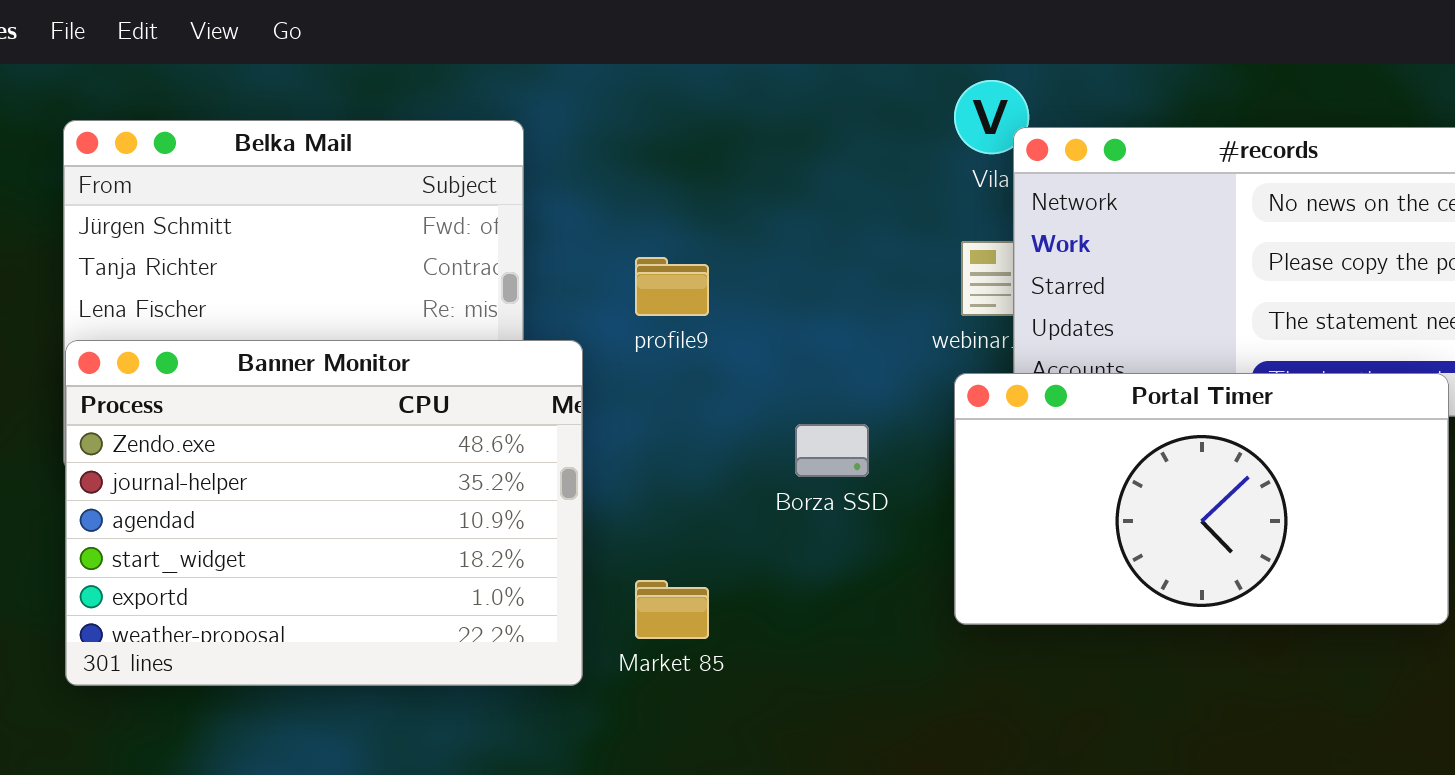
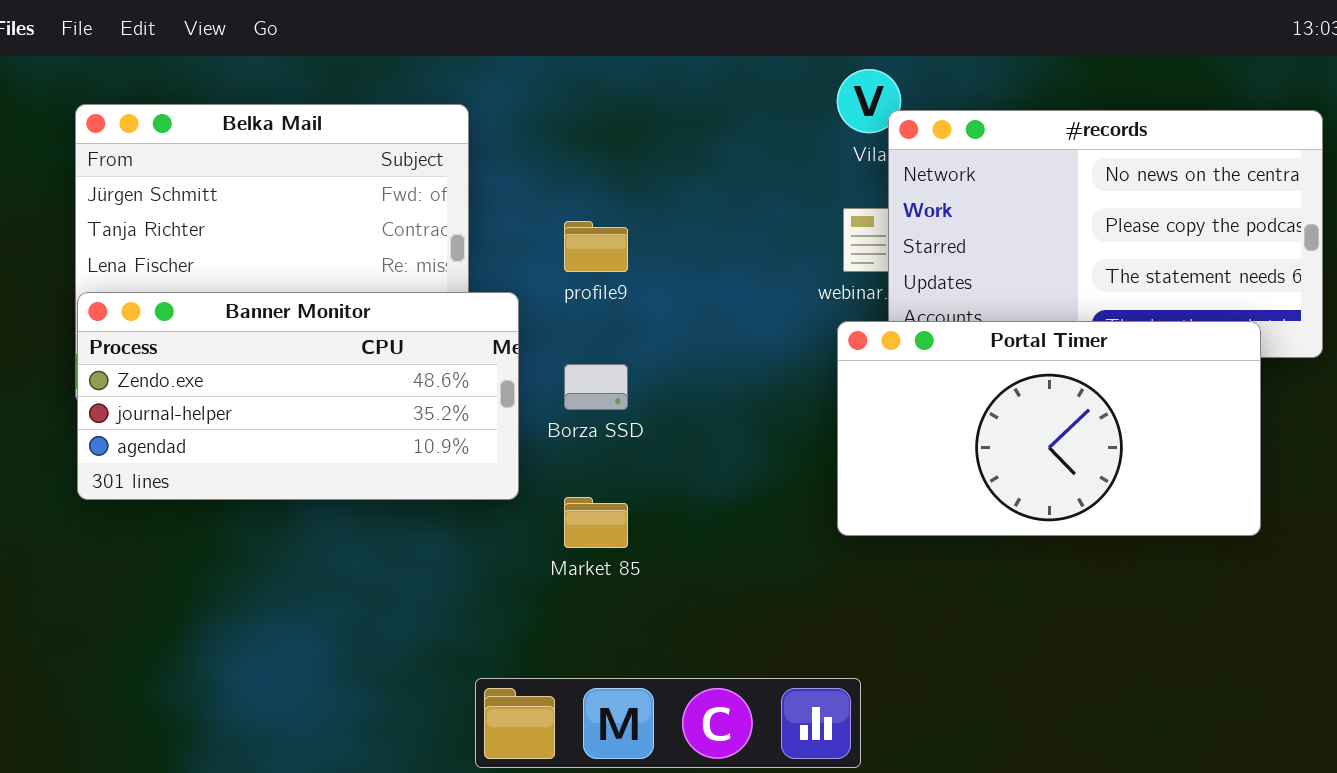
Banner Monitor: [65,340,583,686] -> [77,292,519,500], resized
Borza SSD: [795,424,869,477] -> [564,364,628,410], moved

